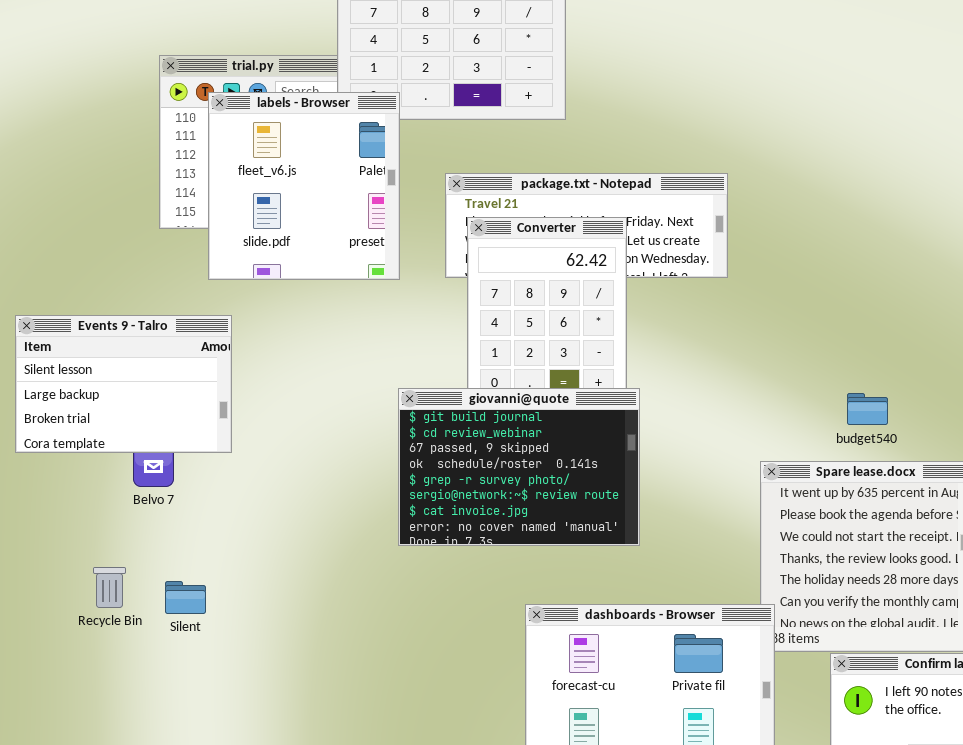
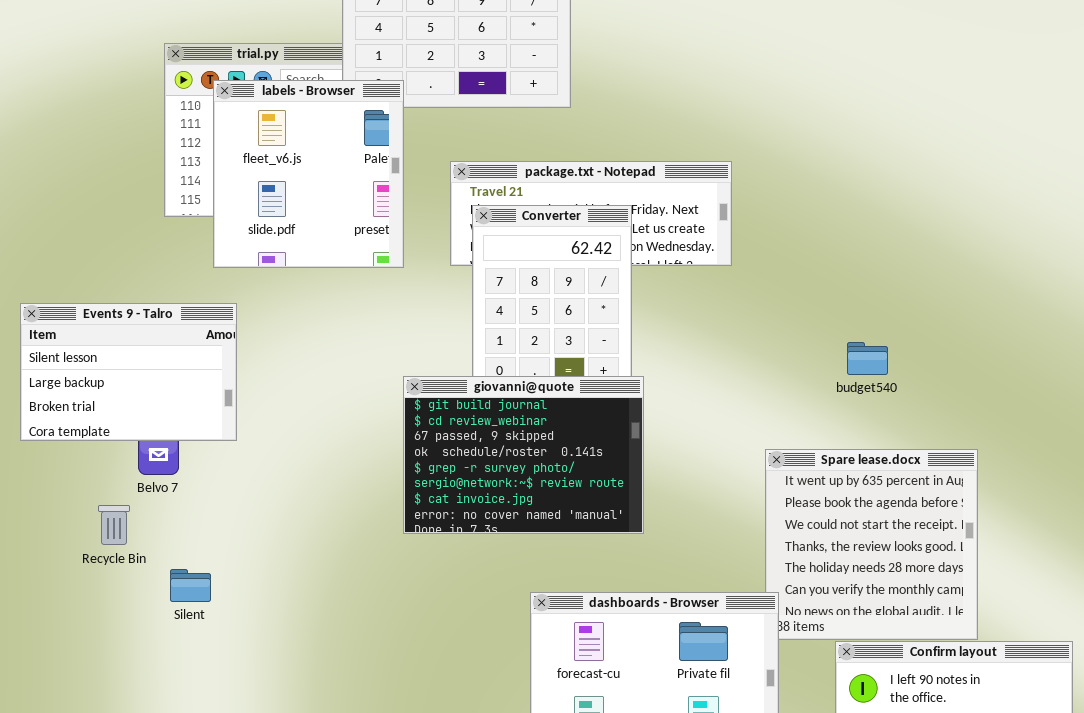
budget540: [847,393,888,425] -> [847,342,888,375], moved
Recycle Bin: [93,567,126,608] -> [98,505,130,545], moved

